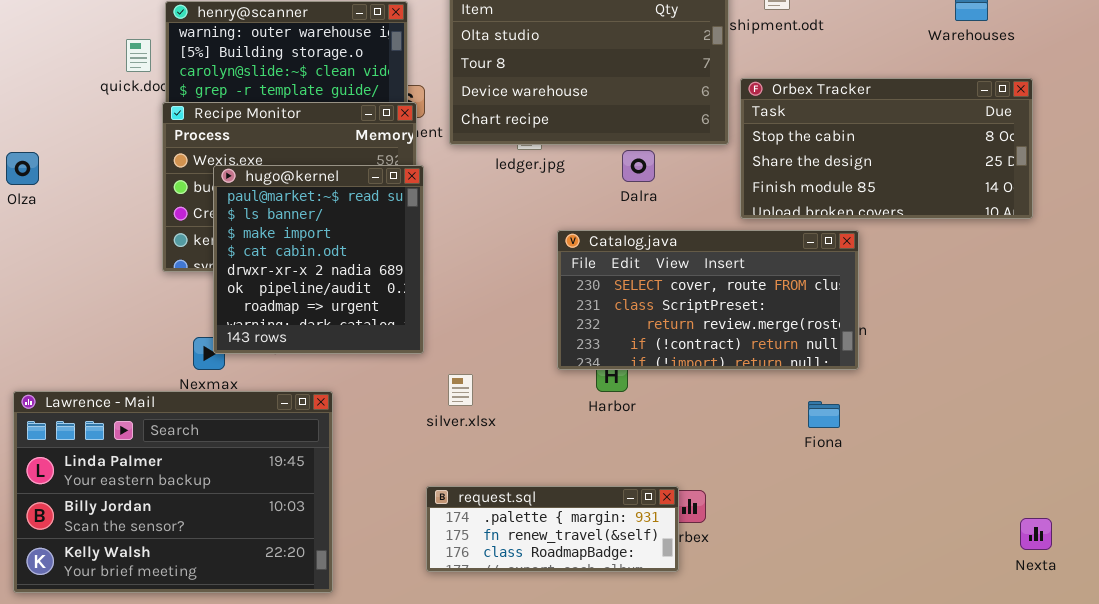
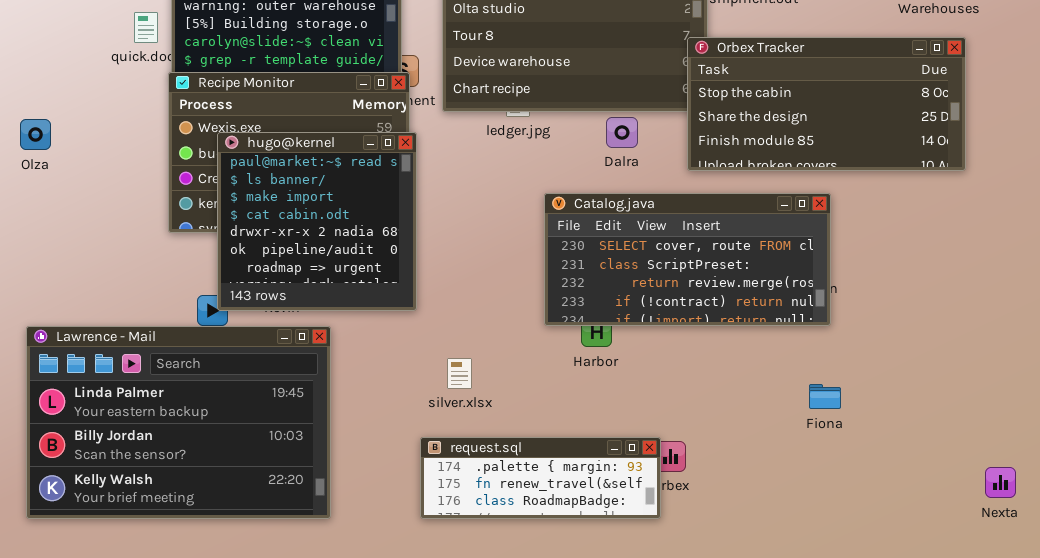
Orbex Tracker: [740,78,1033,219] -> [687,37,966,171], moved
silver.xlsx: [448,374,473,406] -> [447,358,472,389], moved
Lawrence - Mail: [13,391,333,593] -> [26,326,331,519], moved
Fiona: [808,401,840,428] -> [809,384,841,409], moved

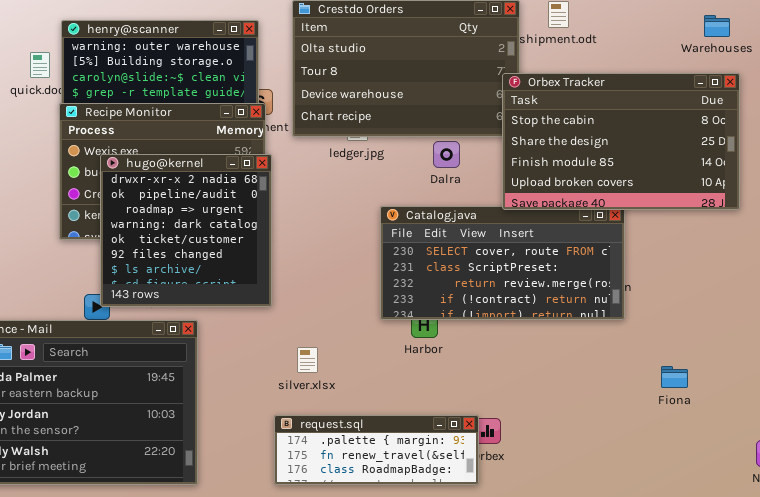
Orbex Tracker: [687,37,966,171] -> [502,73,740,210], resized
hugo@kernel: [217,132,417,311] -> [100,154,272,307], scrolled down 4 rows
Fiona: [809,384,841,409] -> [661,366,688,388], moved

